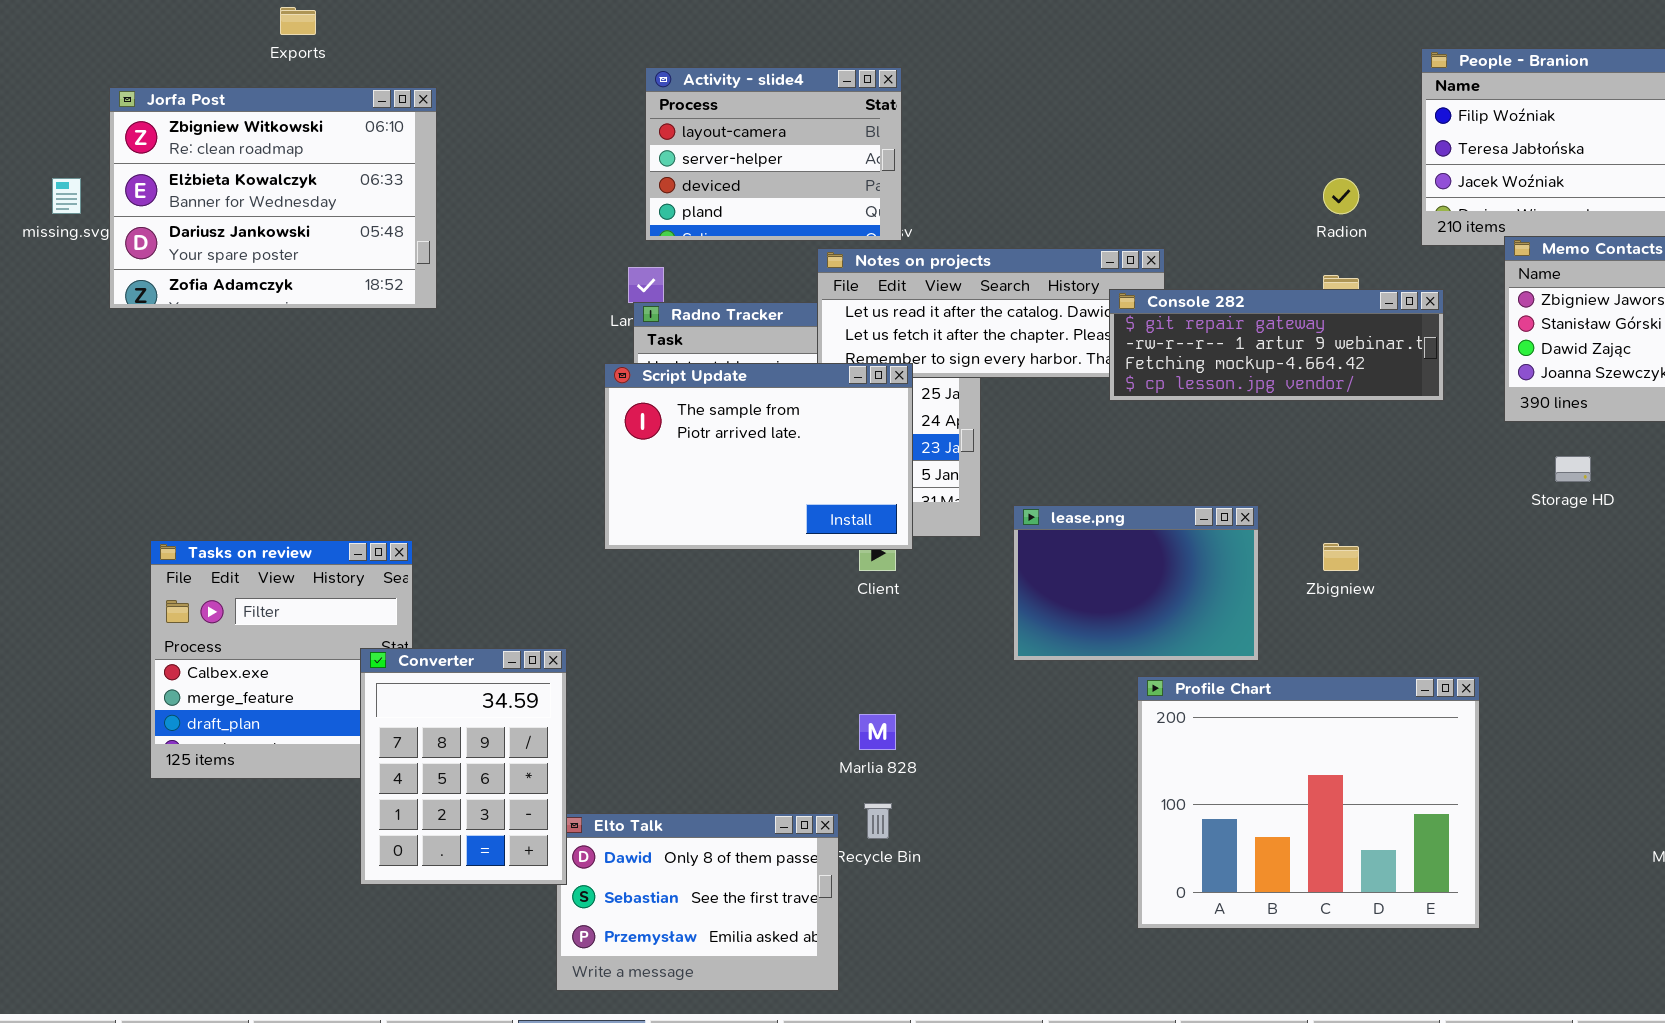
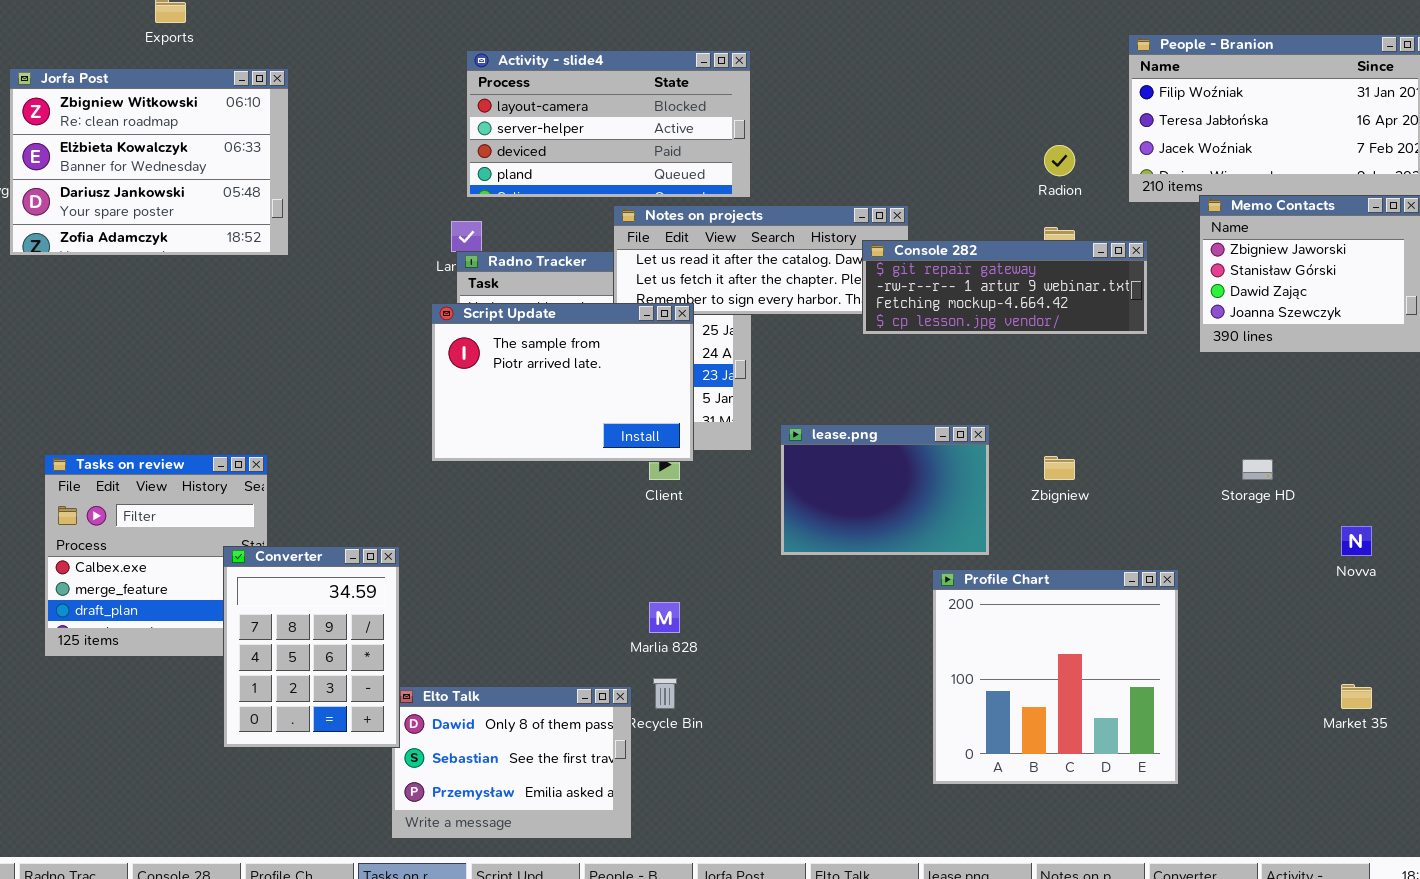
Activity - slide4: [645,67,902,241] -> [466,50,751,198], resized
Storage HD: [1555,456,1591,482] -> [1242,459,1273,480], moved
Profile Chart: [1137,676,1480,929] -> [932,569,1179,785], resized

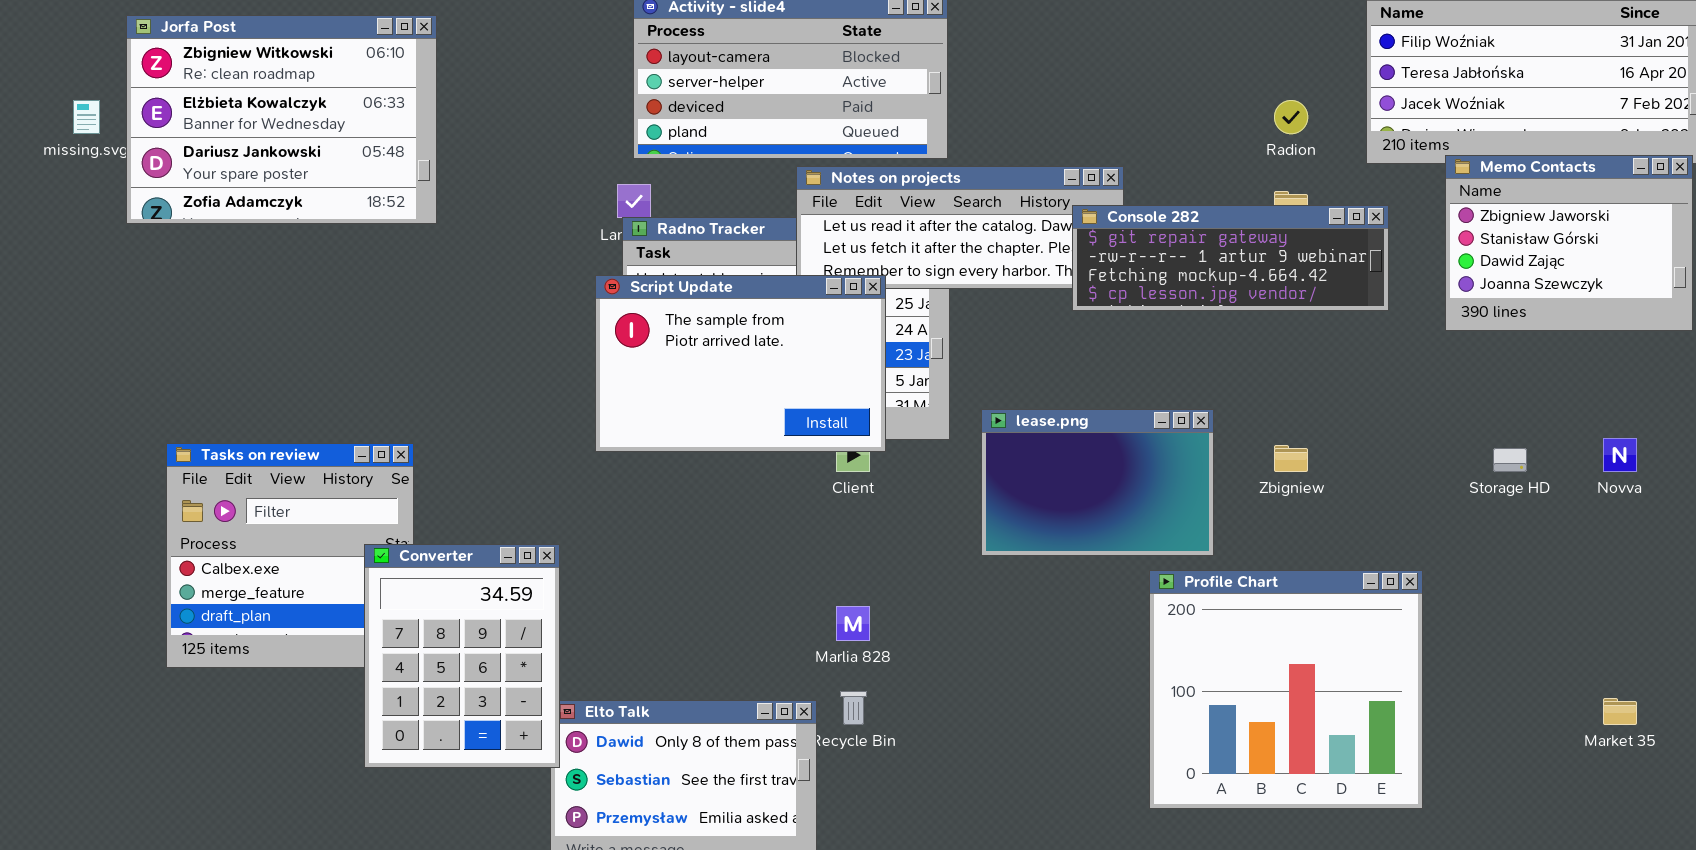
Novva: [1341,526,1372,556] -> [1603,438,1637,472], moved

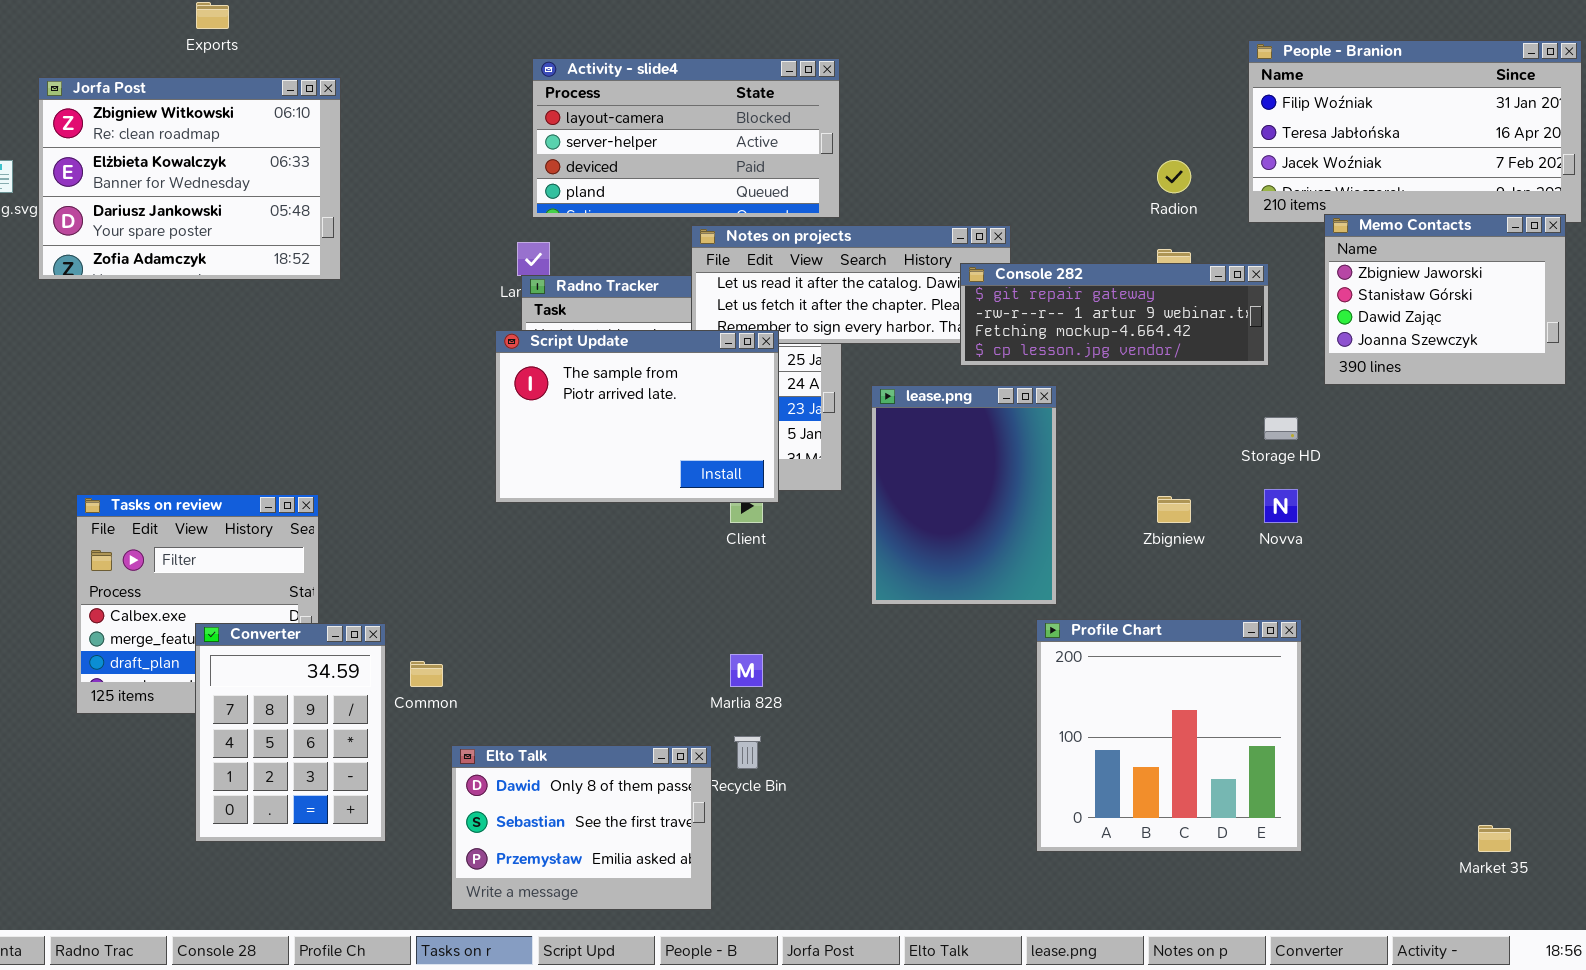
lease.png: [981,409,1214,556] -> [871,385,1057,605], resized
Novva: [1603,438,1637,472] -> [1264,489,1298,523], moved
Storage HD: [1493,448,1527,472] -> [1264,417,1298,440], moved
Converter: [364,544,560,768] -> [195,623,386,842], moved
Market 35: [1603,698,1637,725] -> [1478,825,1511,852], moved

